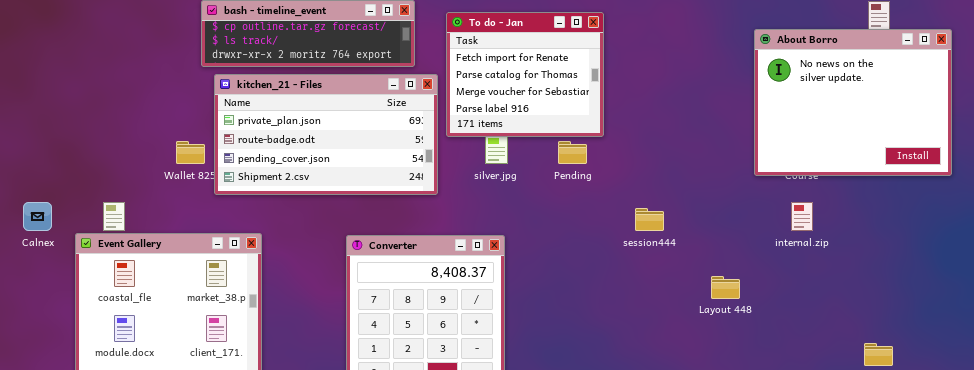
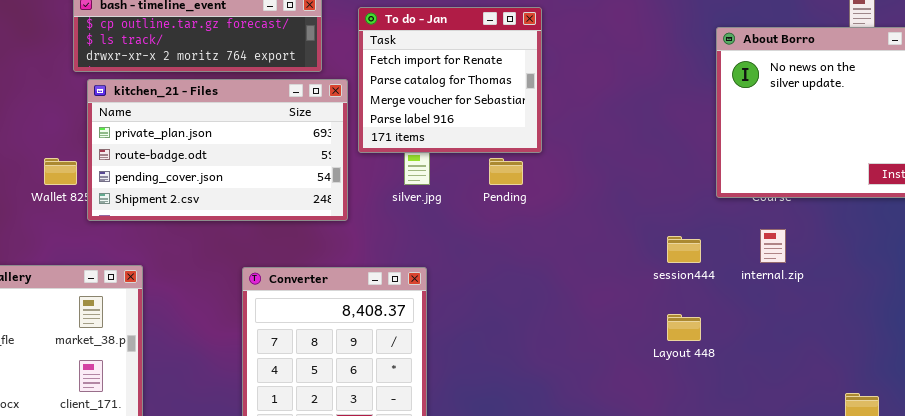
session444: [635,208,664,231] -> [667,236,701,263], moved

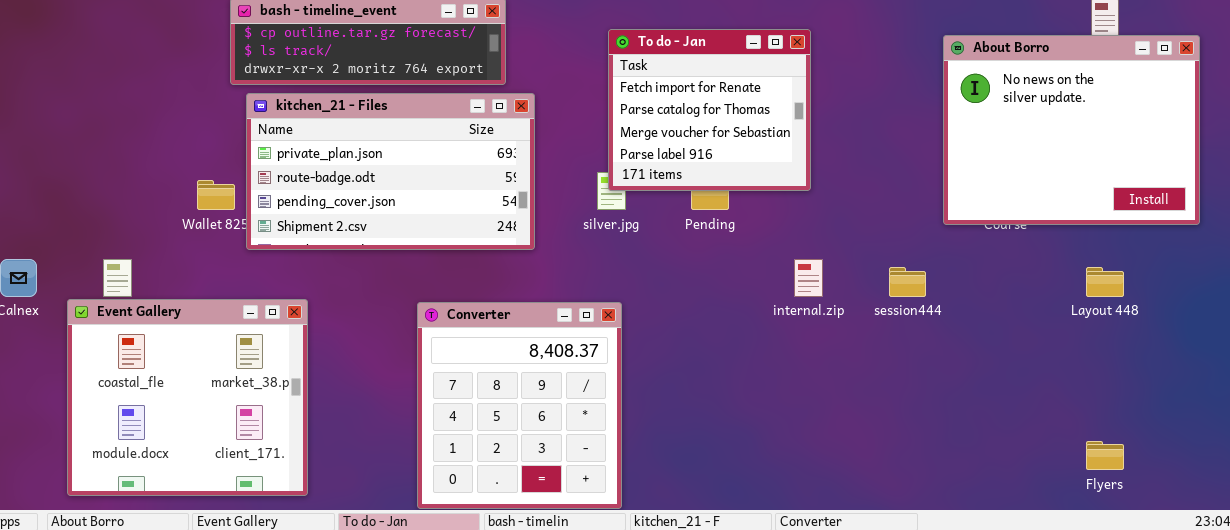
To do - Jan: [358,7,542,153] -> [608,29,811,191], moved
internal.zip: [760,229,786,263] -> [794,259,823,297], moved
Layout 448: [667,314,701,341] -> [1086,267,1124,297], moved

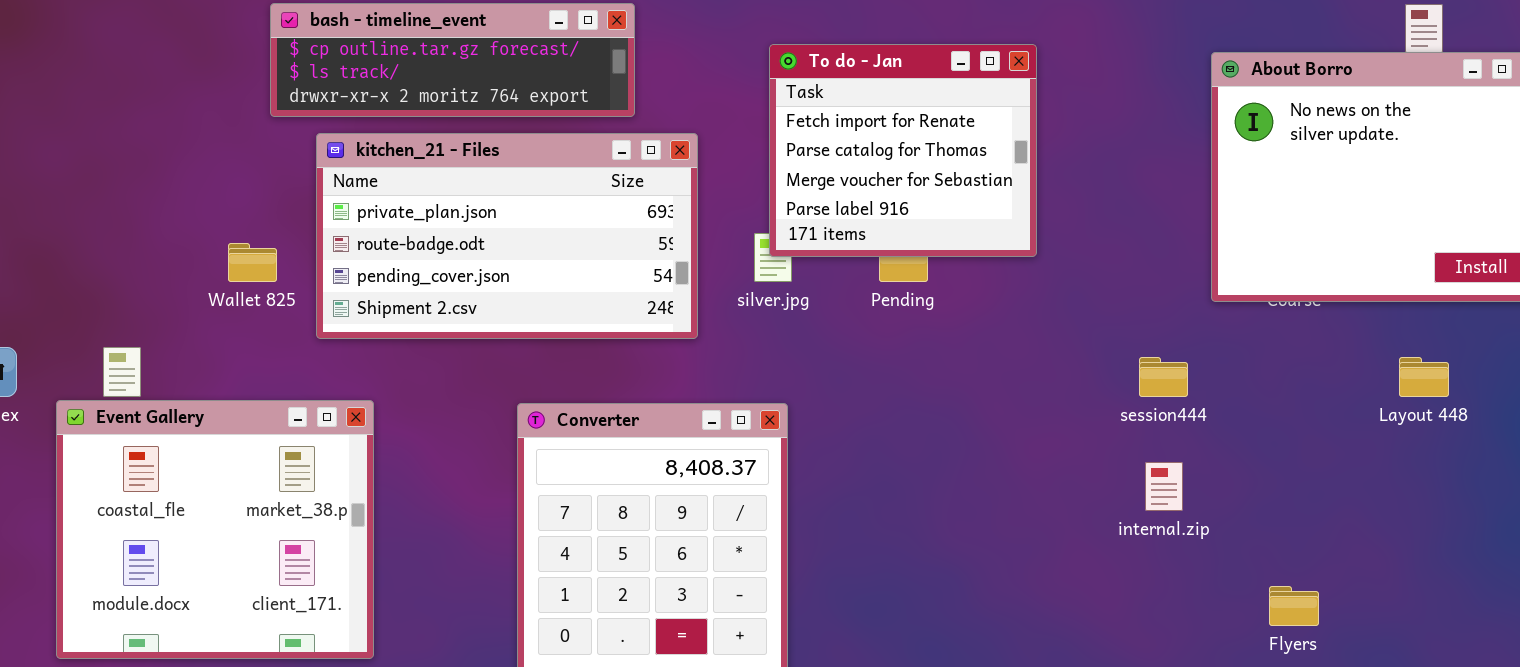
kitchen_21 - Files: [246,93,535,250] -> [316,133,698,339], moved
internal.zip: [794,259,823,297] -> [1145,462,1183,511], moved
Flyers: [1086,441,1124,470] -> [1269,586,1319,626], moved

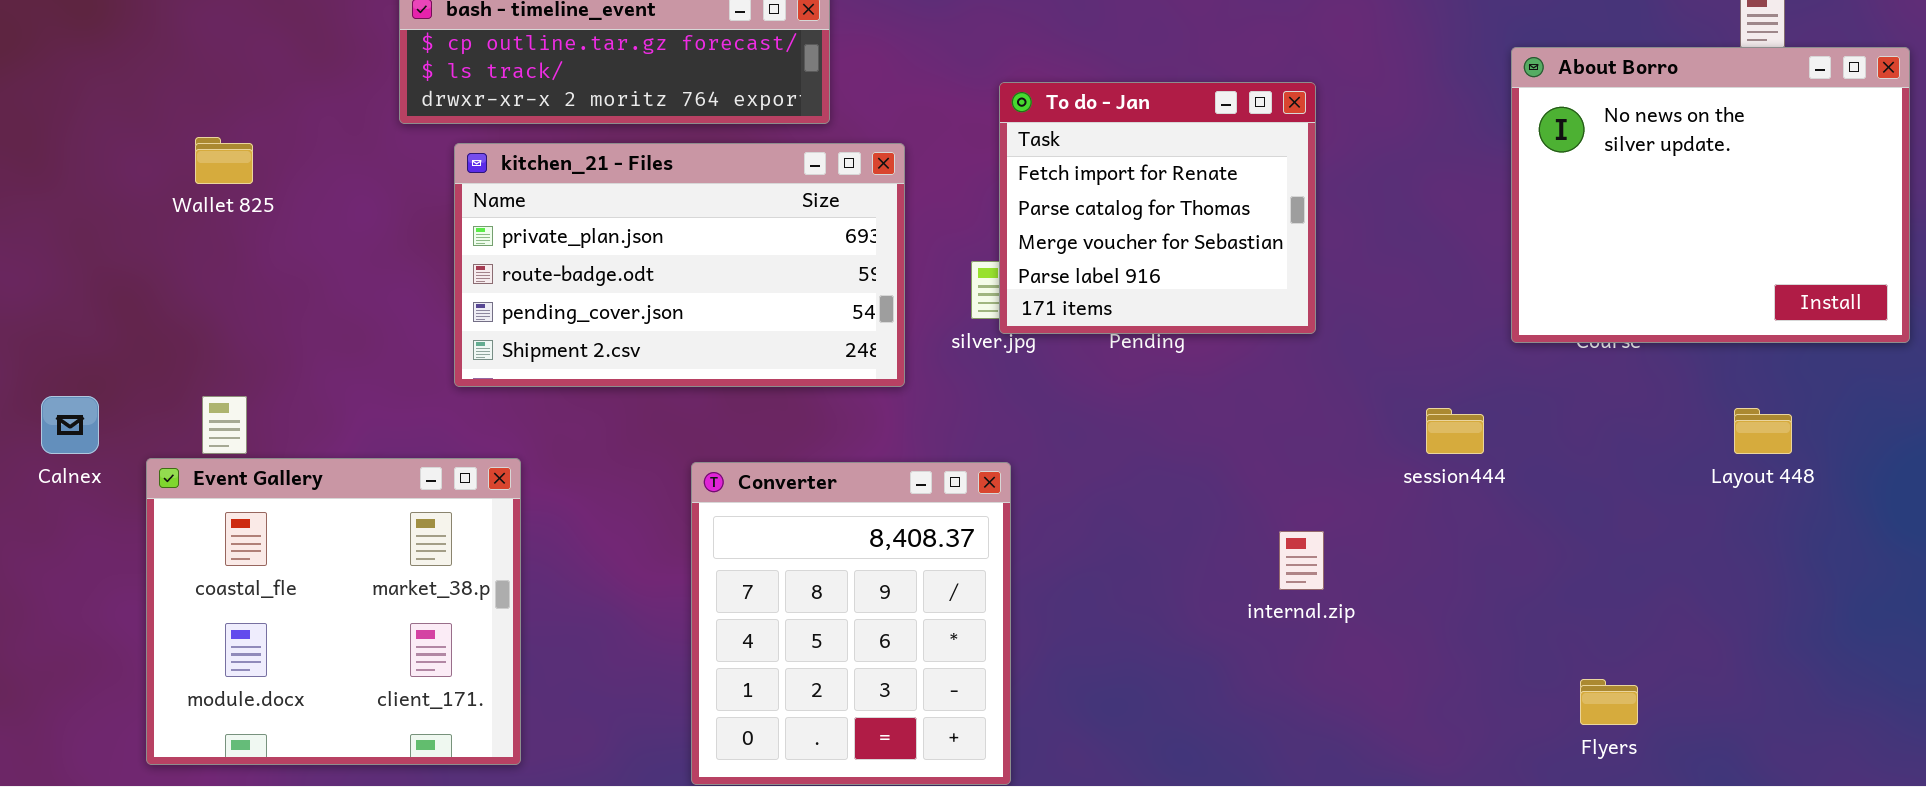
To do - Jan: [769,44,1037,257] -> [999,82,1316,334], moved
Wallet 825: [228,243,277,282] -> [195,137,253,184], moved
internal.zip: [1145,462,1183,511] -> [1279,531,1324,590], moved

